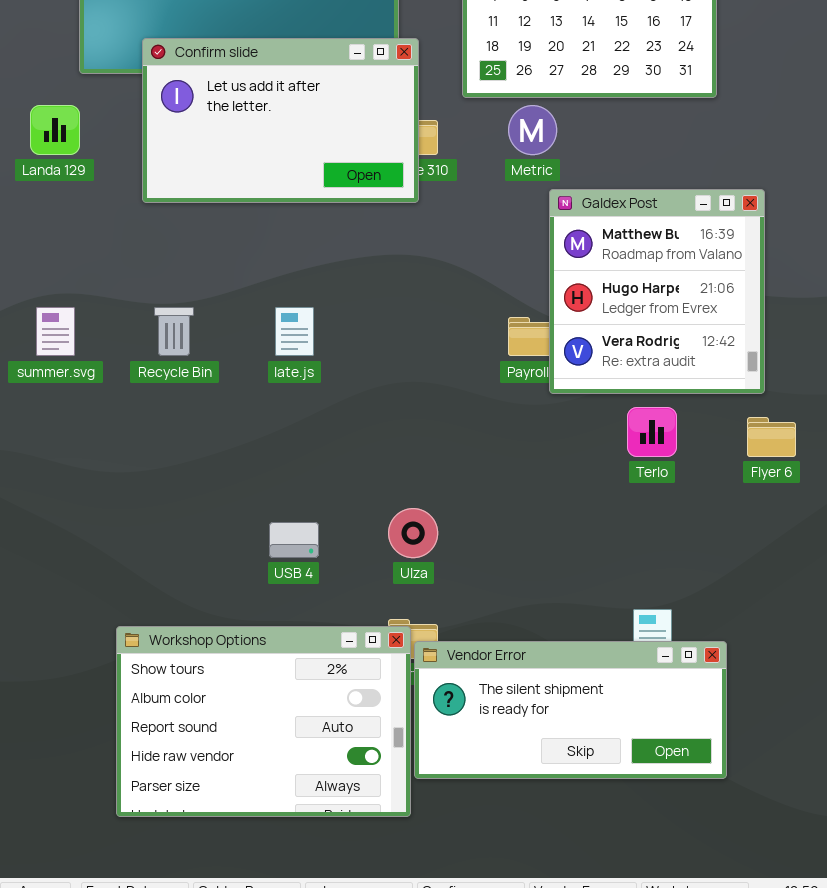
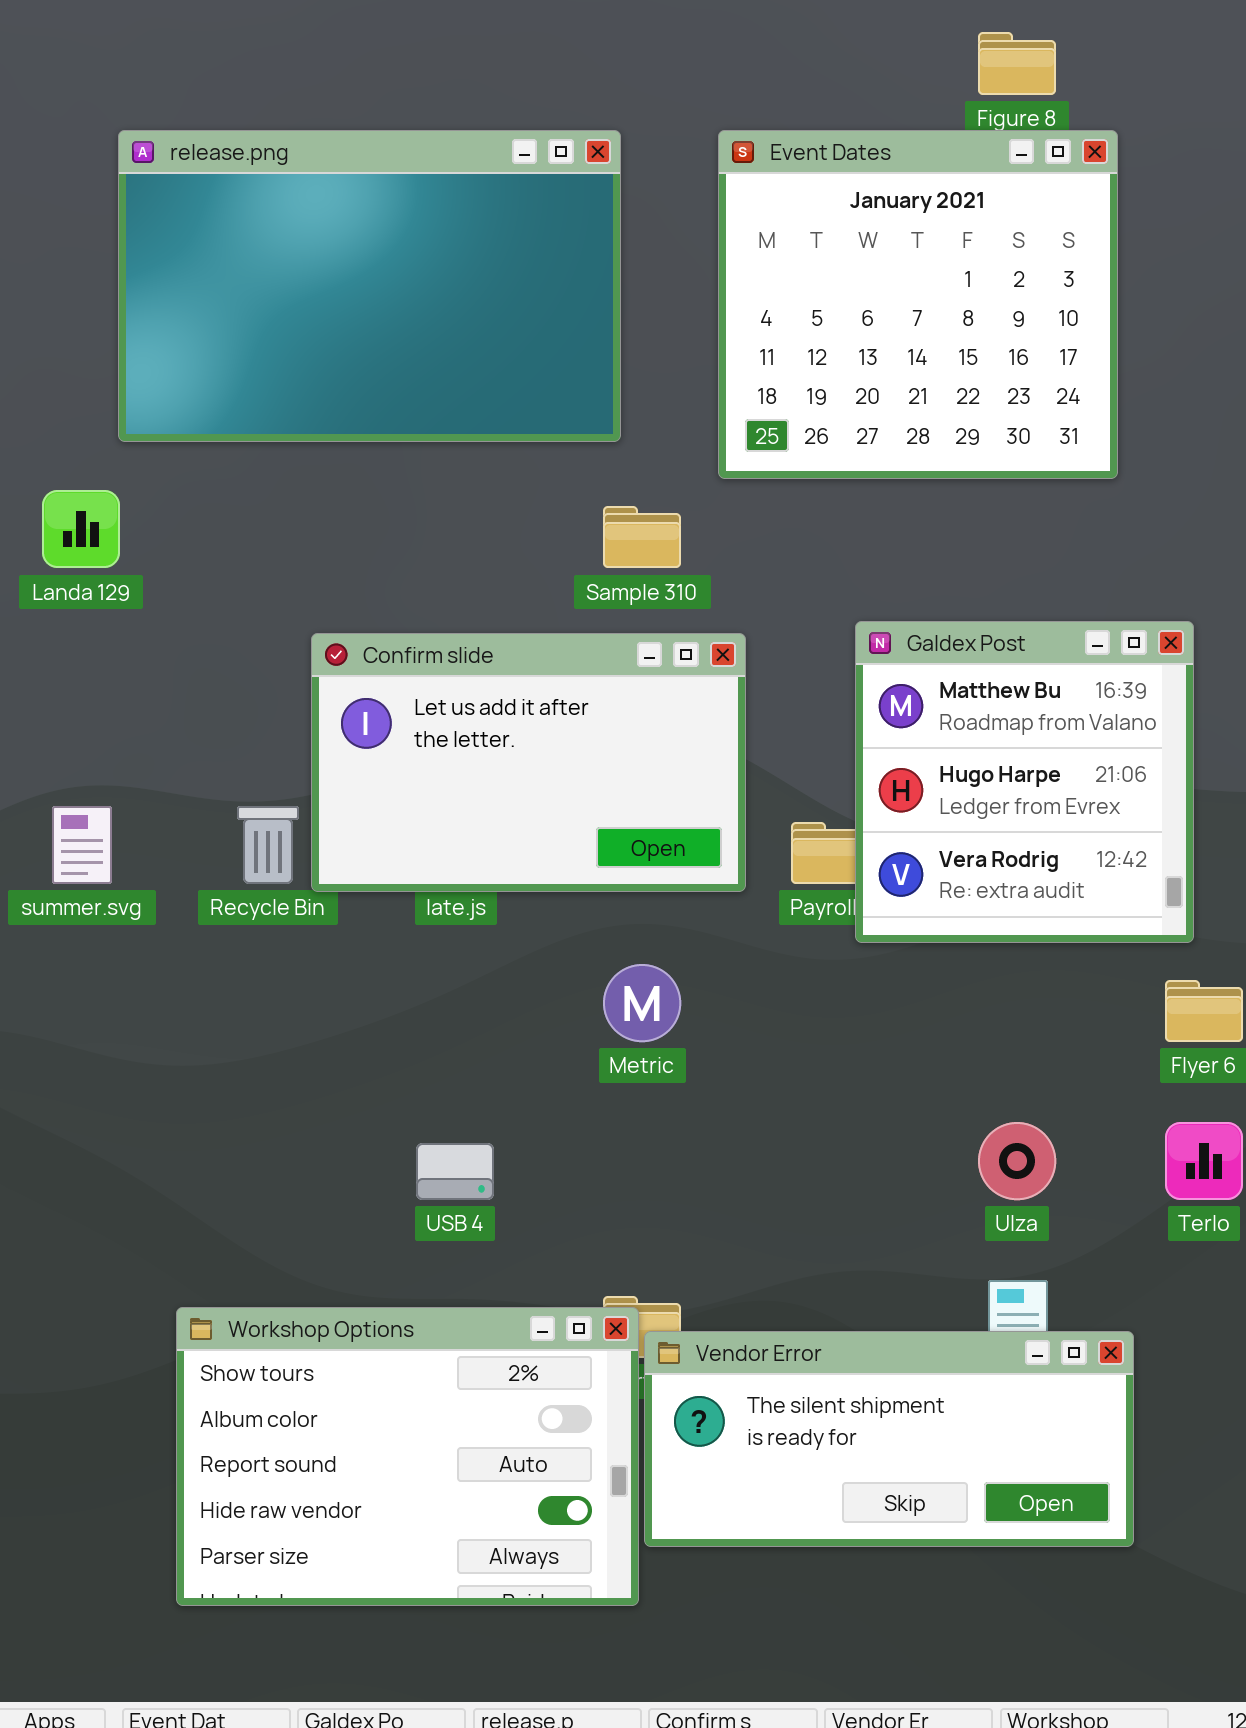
Confirm slide: [142,38,419,203] -> [311,633,746,892], moved
Metric: [508,105,557,155] -> [603,964,681,1042], moved
Terlo: [627,407,677,457] -> [1165,1122,1243,1200], moved
Ulza: [388,508,438,558] -> [978,1122,1056,1200], moved

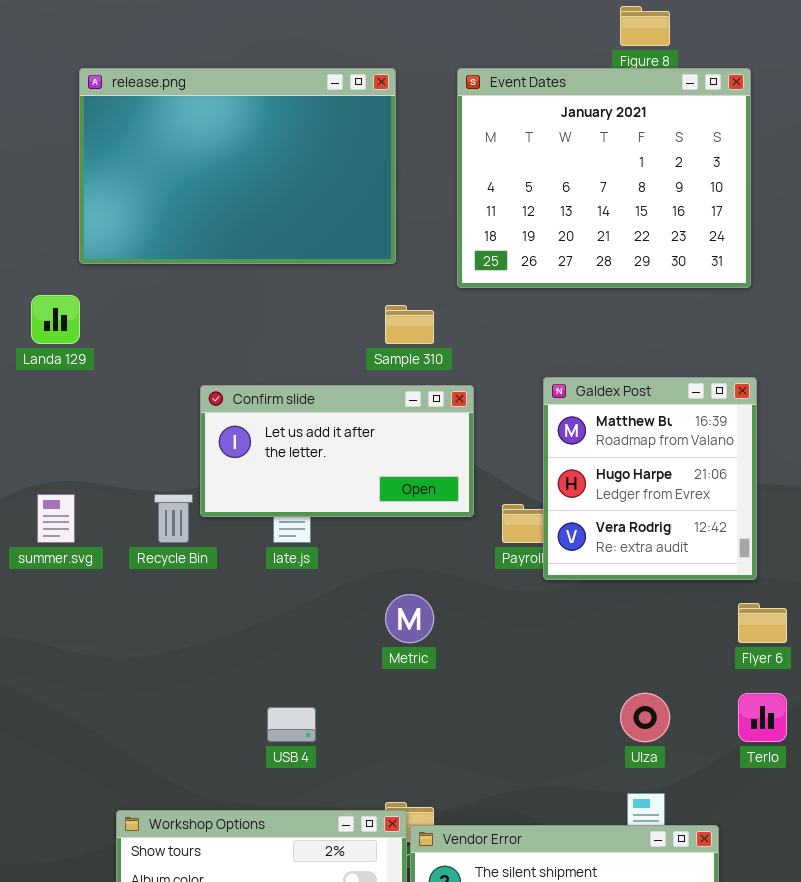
Event Dates: [718,130,1118,479] -> [457,68,751,288], resized
Confirm slide: [311,633,746,892] -> [200,385,474,517], resized

